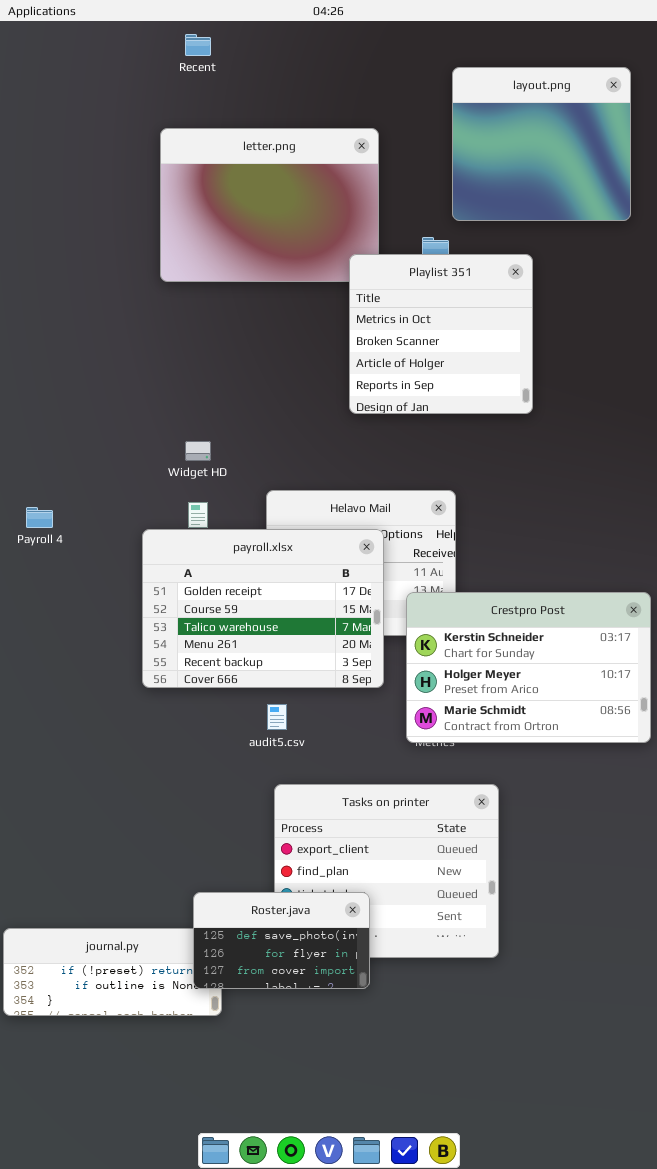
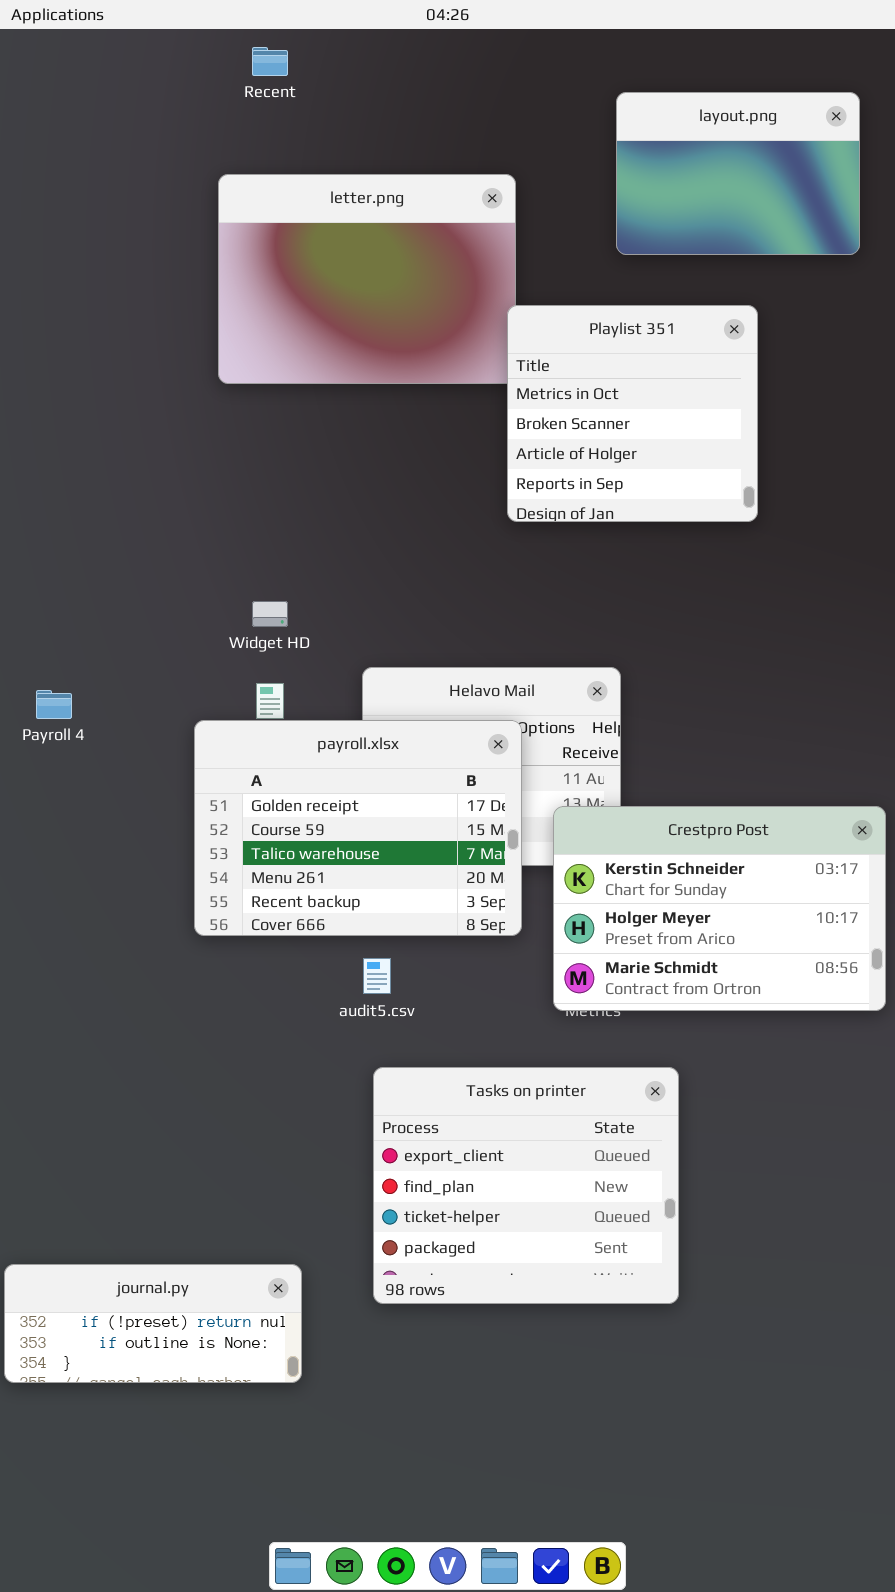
layout.png: [452,67,631,221] -> [616,92,860,255], resized
Playlist 351: [349,254,533,414] -> [507,305,758,522], moved
Roster.java: [193,892,370,989] -> none, closed

